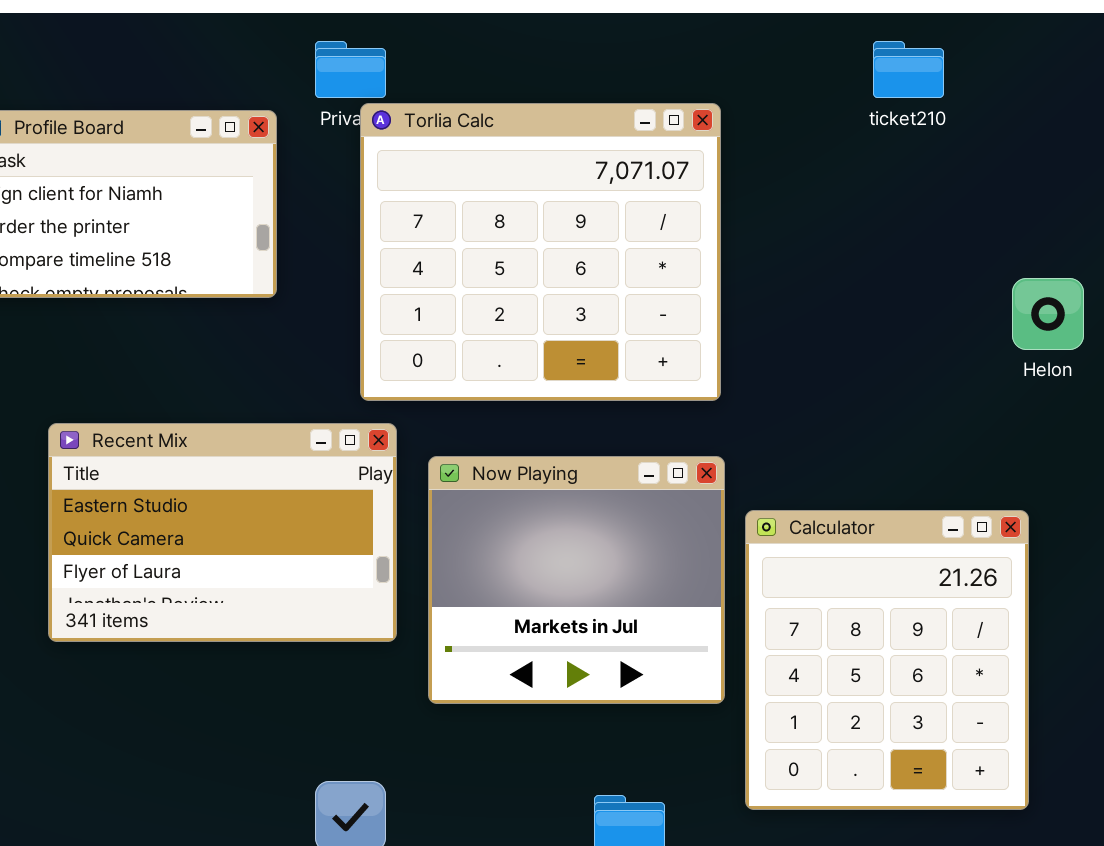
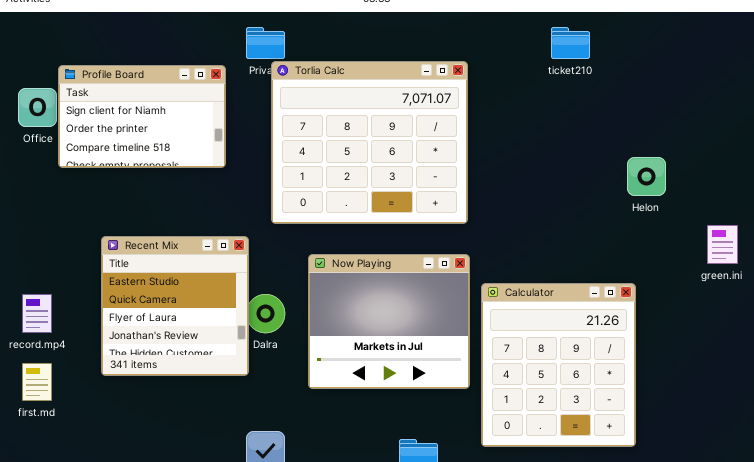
Recent Mix: [48,423,397,642] -> [101,236,249,376], resized

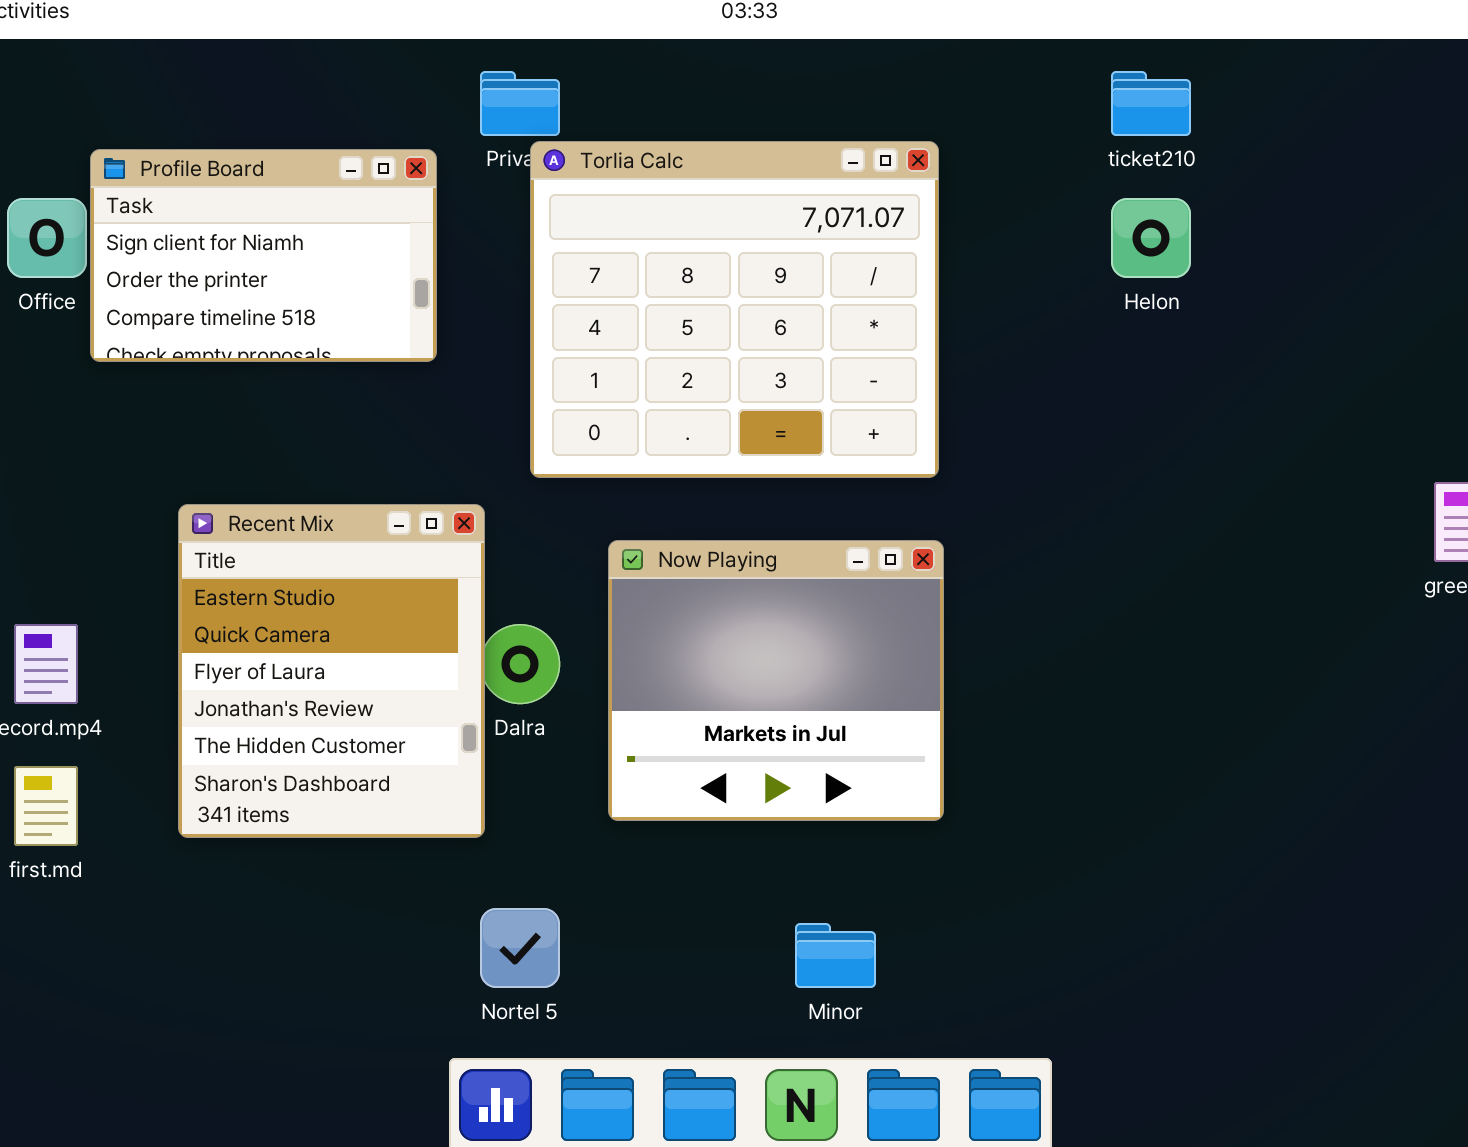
Helon: [627,157,666,196] -> [1111,198,1191,278], moved
Recent Mix: [101,236,249,376] -> [178,504,485,838], resized
Calculator: [481,283,636,447] -> none, closed

